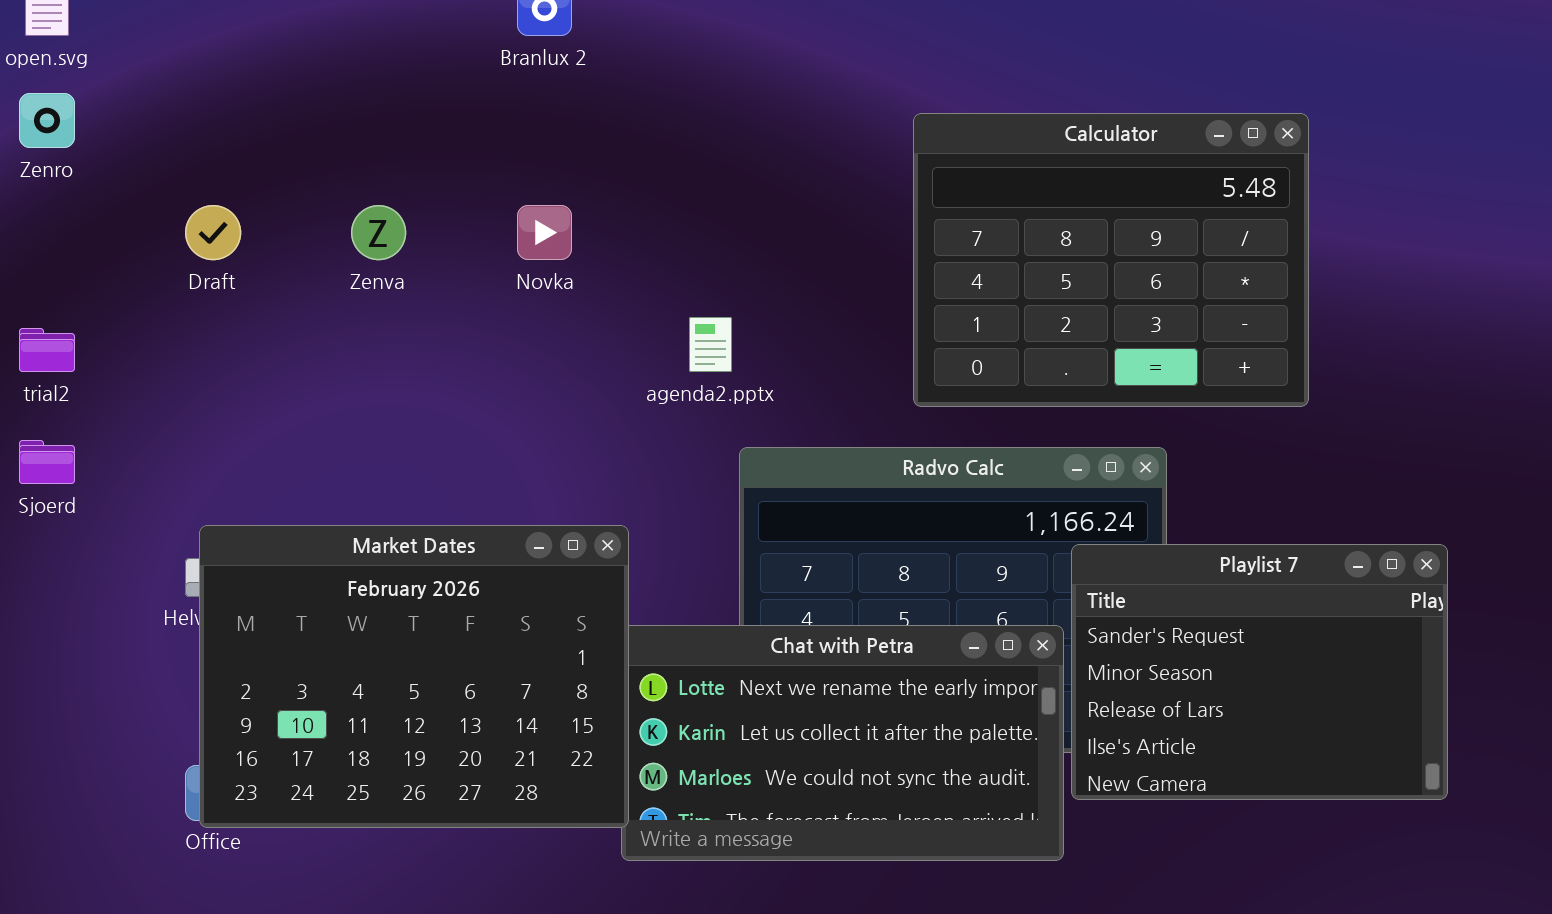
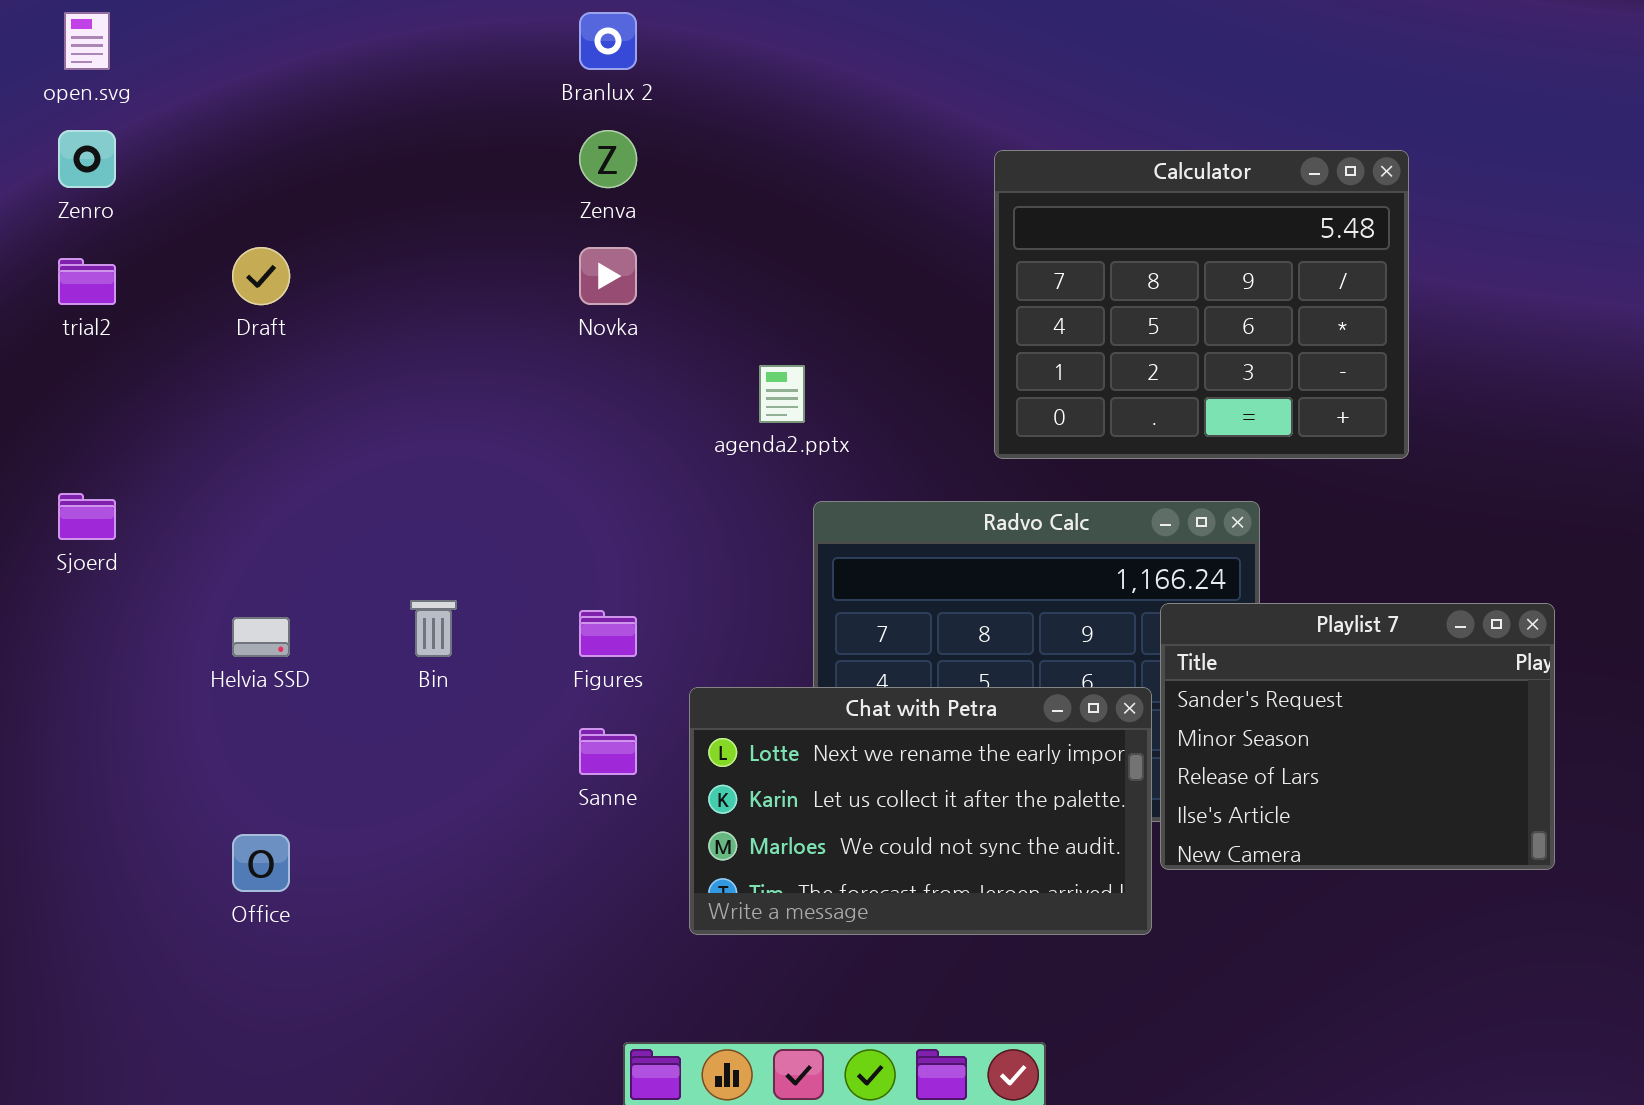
Zenva: [351,205,406,260] -> [579,130,637,188], moved
trial2: [19,328,75,372] -> [58,258,116,305], moved
Market Dates: [199,525,629,828] -> none, closed

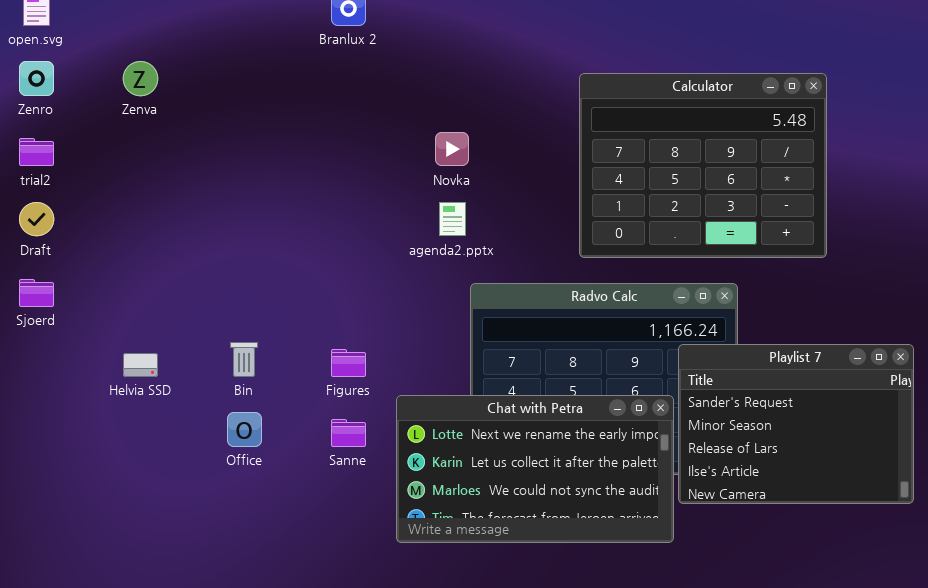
Zenva: [579,130,637,188] -> [123,61,158,96], moved
Draft: [232,247,290,305] -> [19,202,54,236], moved
Novka: [579,247,637,305] -> [435,132,469,166], moved
Office: [232,834,290,892] -> [227,412,262,447], moved

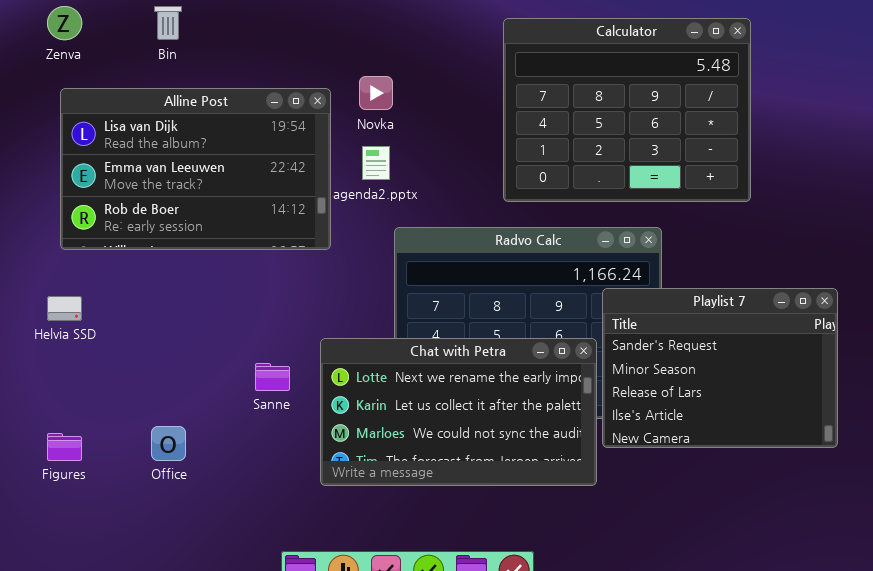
Alline Post: none -> [60,88,331,250], opened
Bin: [230,342,258,377] -> [154,6,182,40], moved
Figures: [331,349,366,377] -> [47,433,82,461], moved
Office: [227,412,262,447] -> [151,426,186,461], moved

